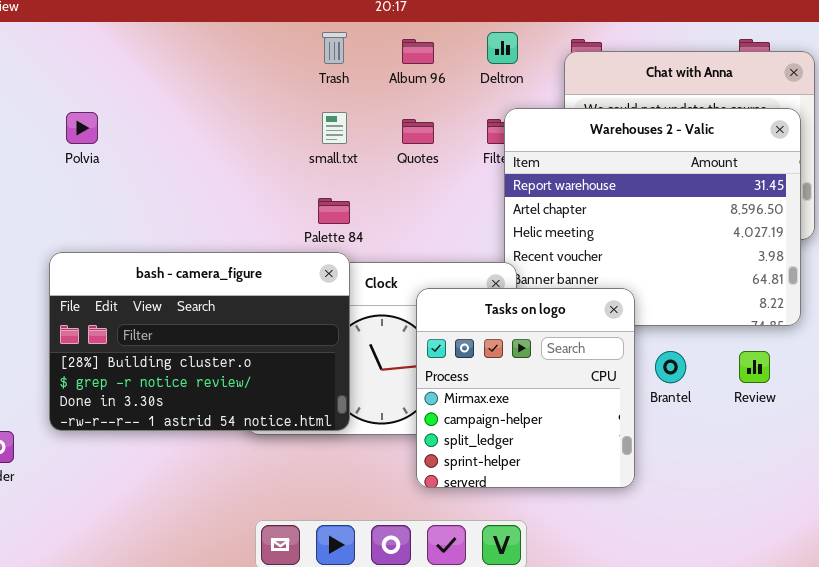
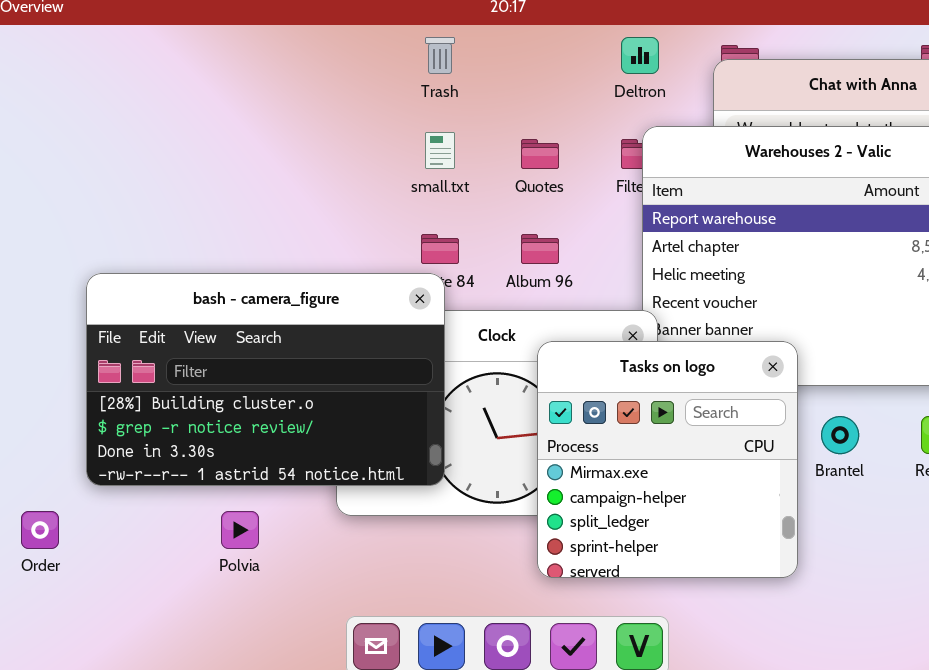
Album 96: [402,39,434,64] -> [521,234,559,264], moved
Polvia: [66,112,98,144] -> [221,511,259,549], moved
bash - camera_figure: [49,252,350,431] -> [86,273,445,486], moved

